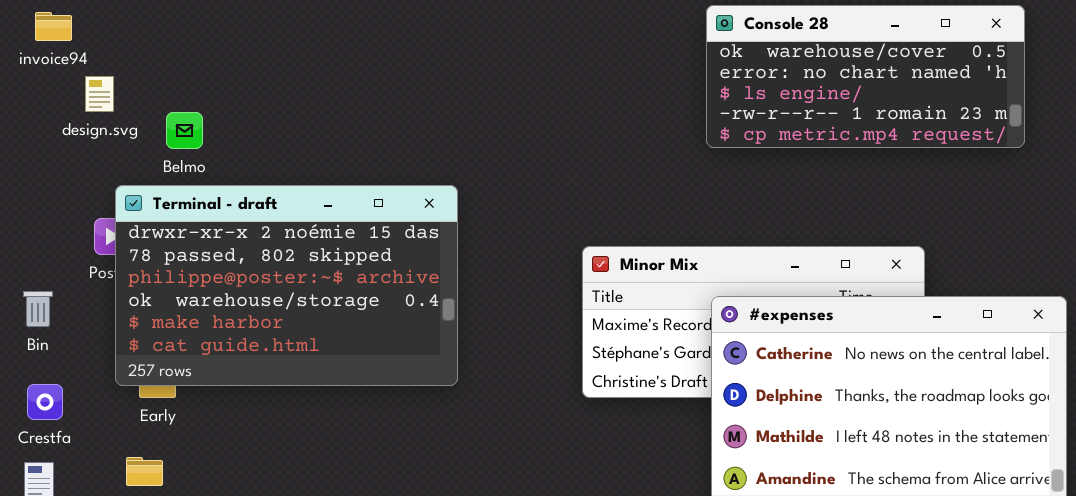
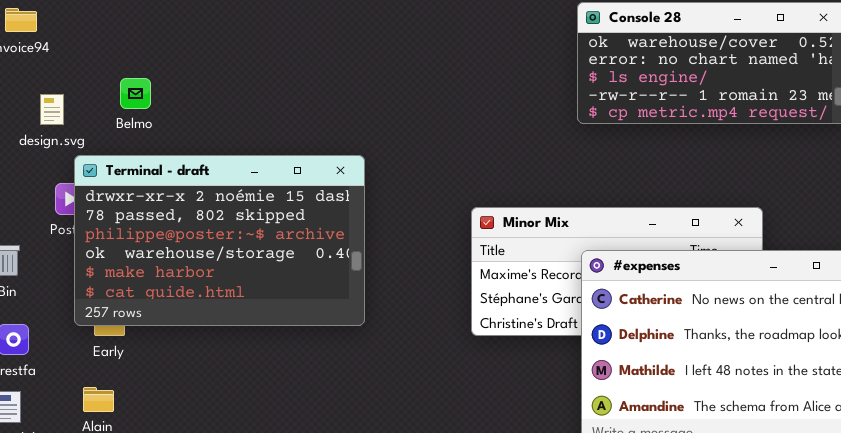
design.svg: [85,76,114,112] -> [40,94,64,125], moved
Belmo: [166,112,203,149] -> [120,78,151,109], moved

